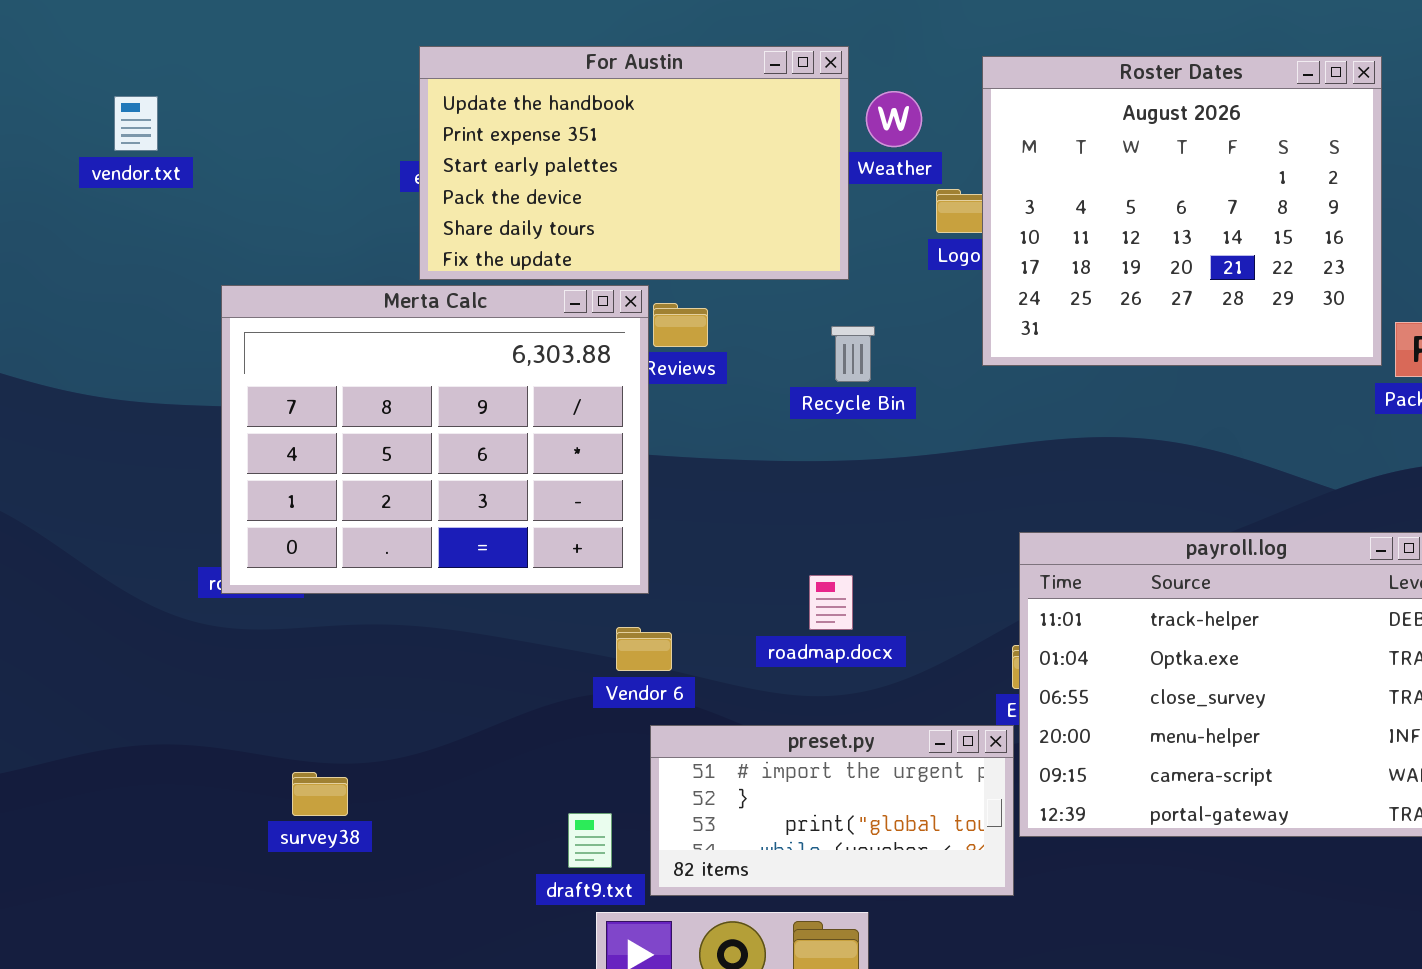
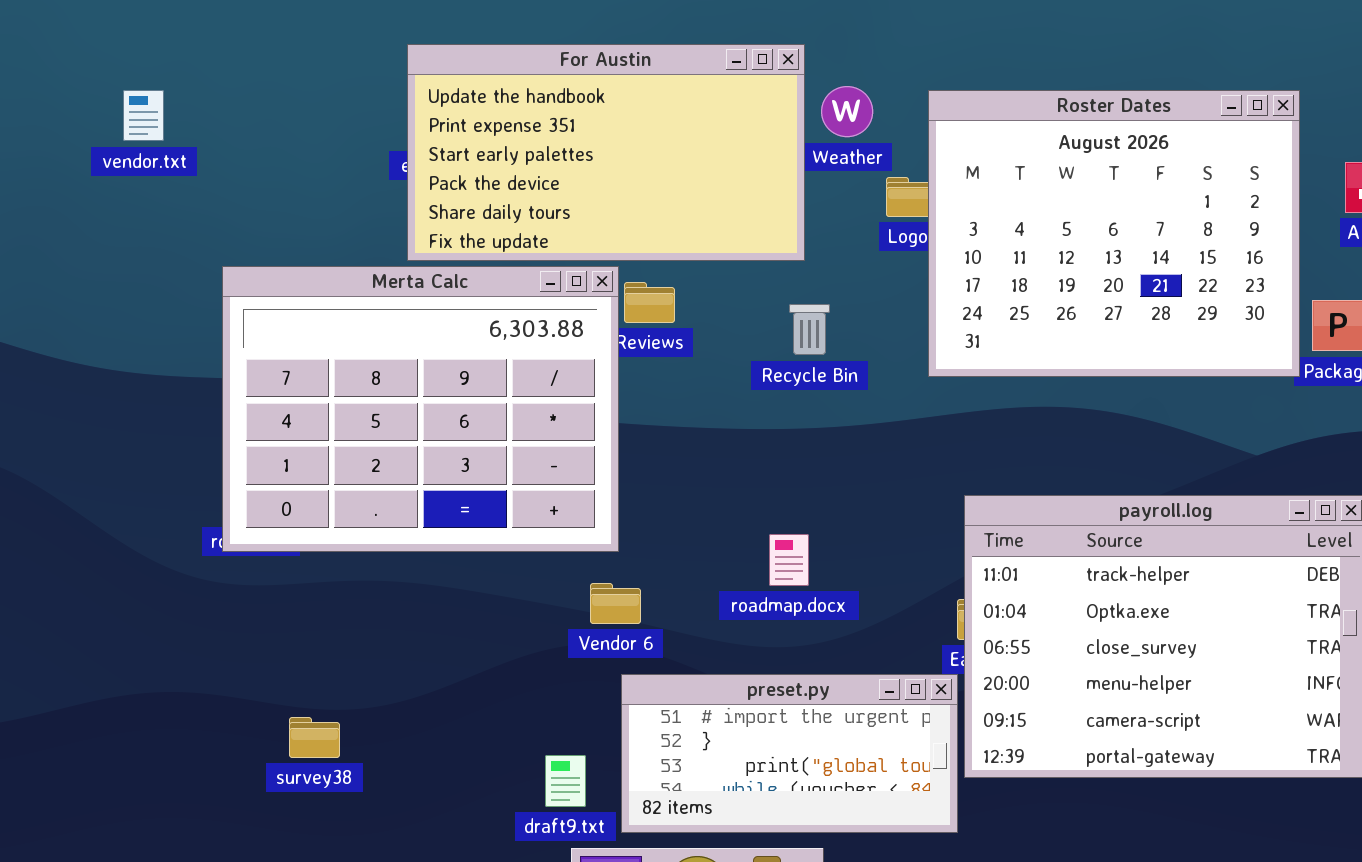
Roster Dates: [982,56,1382,366] -> [928,90,1300,377], moved

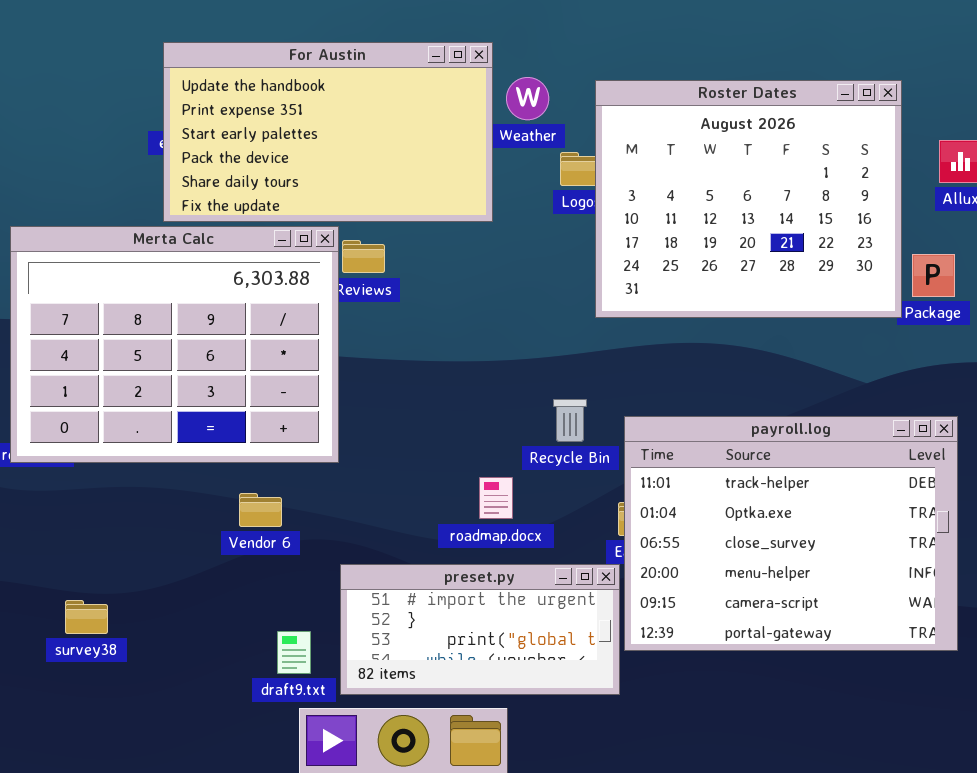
Recycle Bin: [789,304,830,355] -> [553,399,587,442], moved
roadmap.docx: [769,534,809,586] -> [479,477,513,519], moved
Vendor 6: [590,583,641,624] -> [239,493,282,527], moved

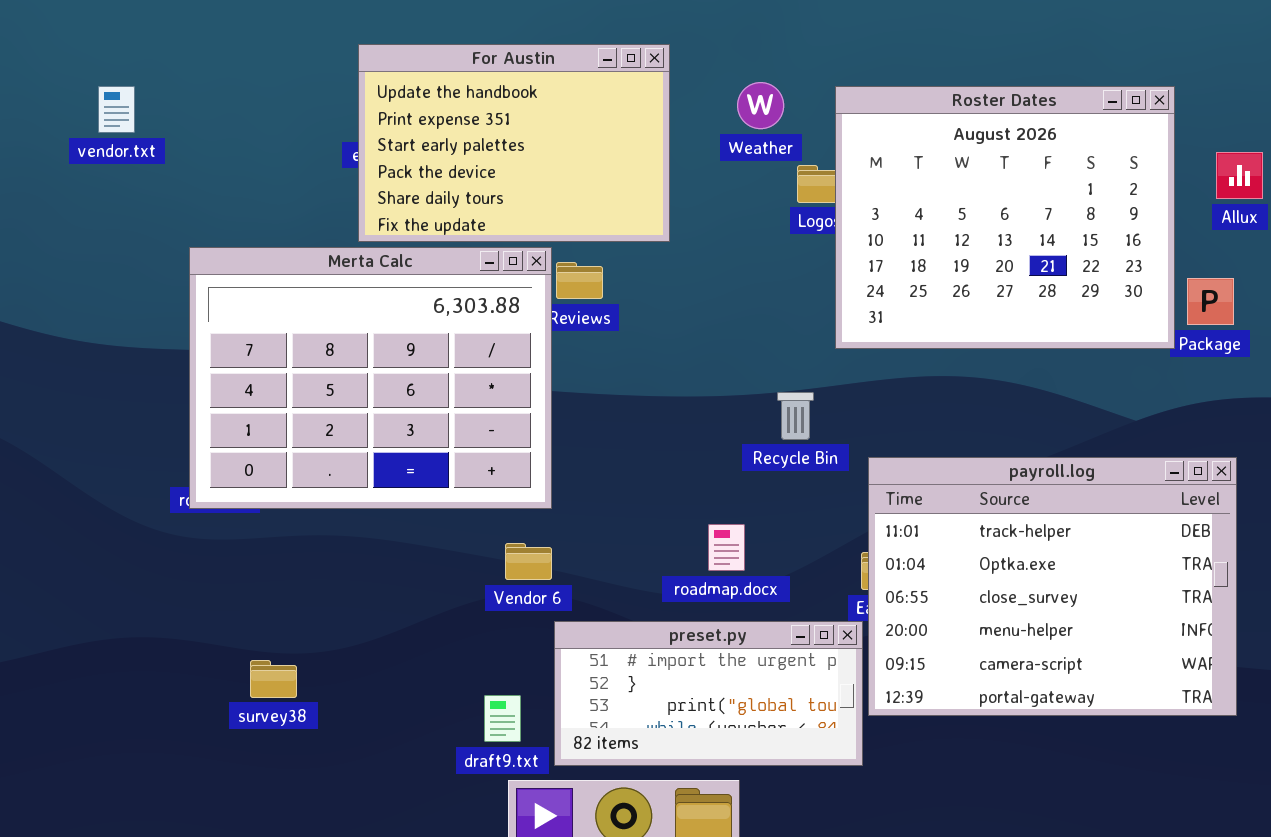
For Austin: [163,42,493,222] -> [358,44,670,242], resized
Recycle Bin: [553,399,587,442] -> [777,392,814,440], moved
Vendor 6: [239,493,282,527] -> [505,543,552,580], moved

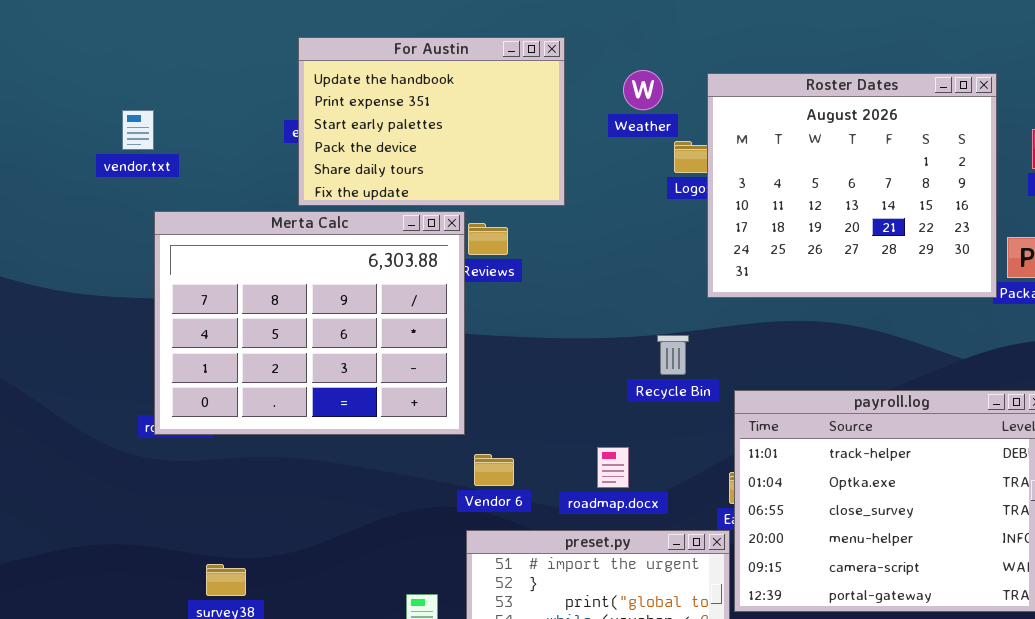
vendor.txt: [98,86,135,133] -> [122,110,154,150], moved
Vendor 6: [505,543,552,580] -> [474,454,514,486], moved

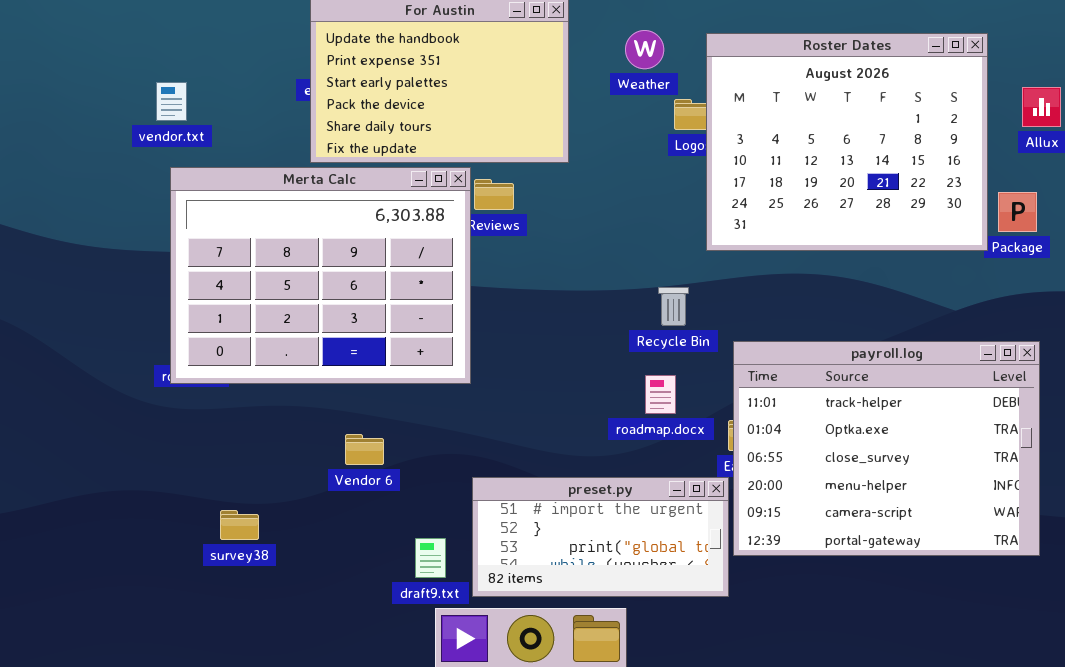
vendor.txt: [122,110,154,150] -> [156,82,187,121], moved
roadmap.docx: [597,447,629,488] -> [645,375,676,414], moved
Vendor 6: [474,454,514,486] -> [345,434,384,465], moved

